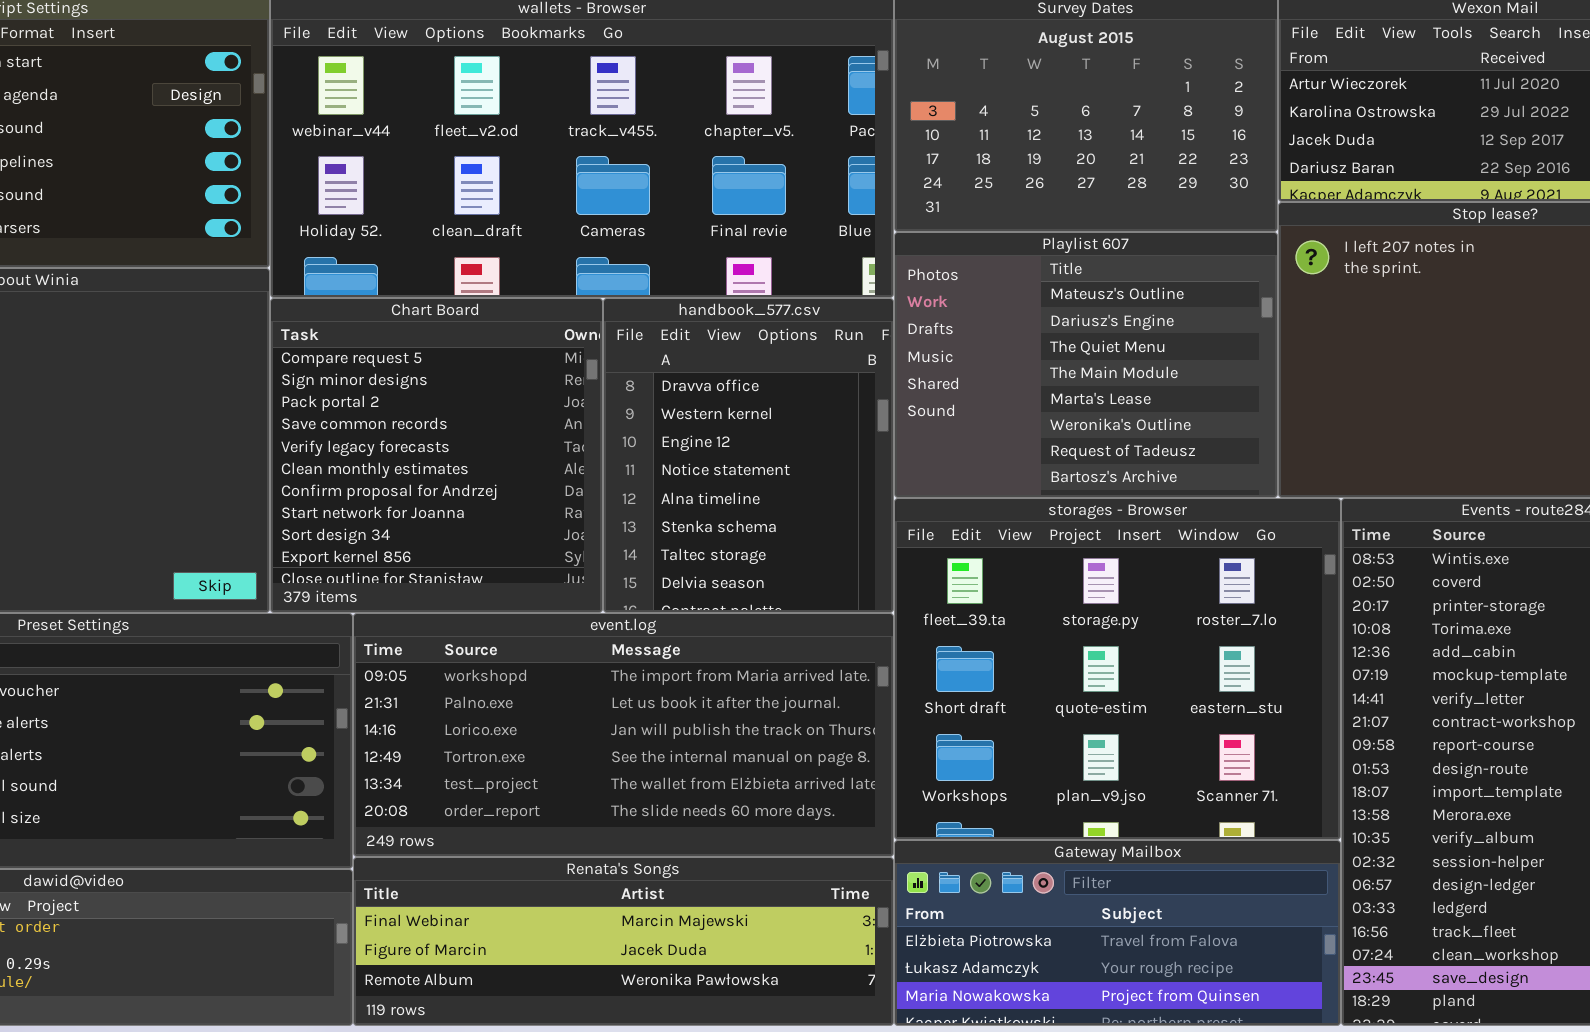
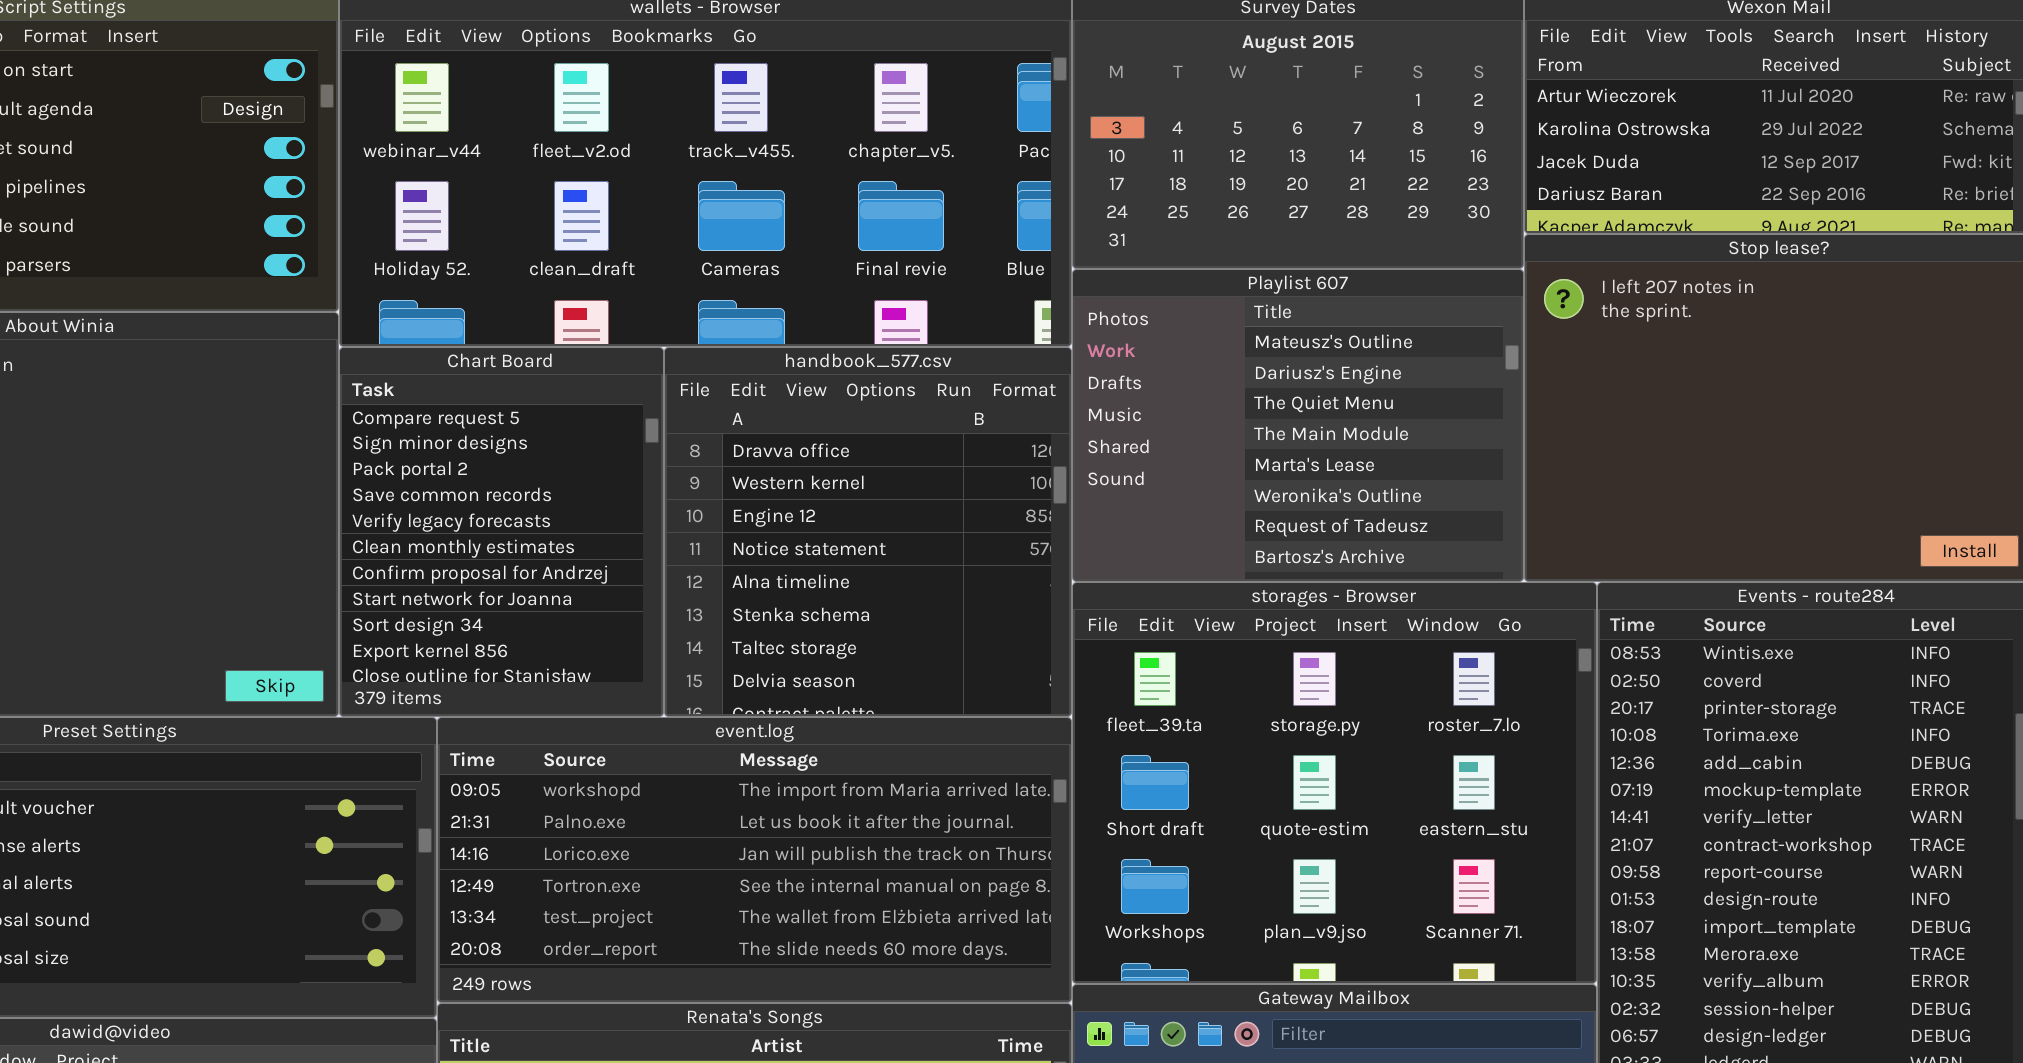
Chart Board: [270,298,603,613] -> [339,347,664,717], resized
handbook_577.csv: [603,298,894,613] -> [664,347,1072,717], resized

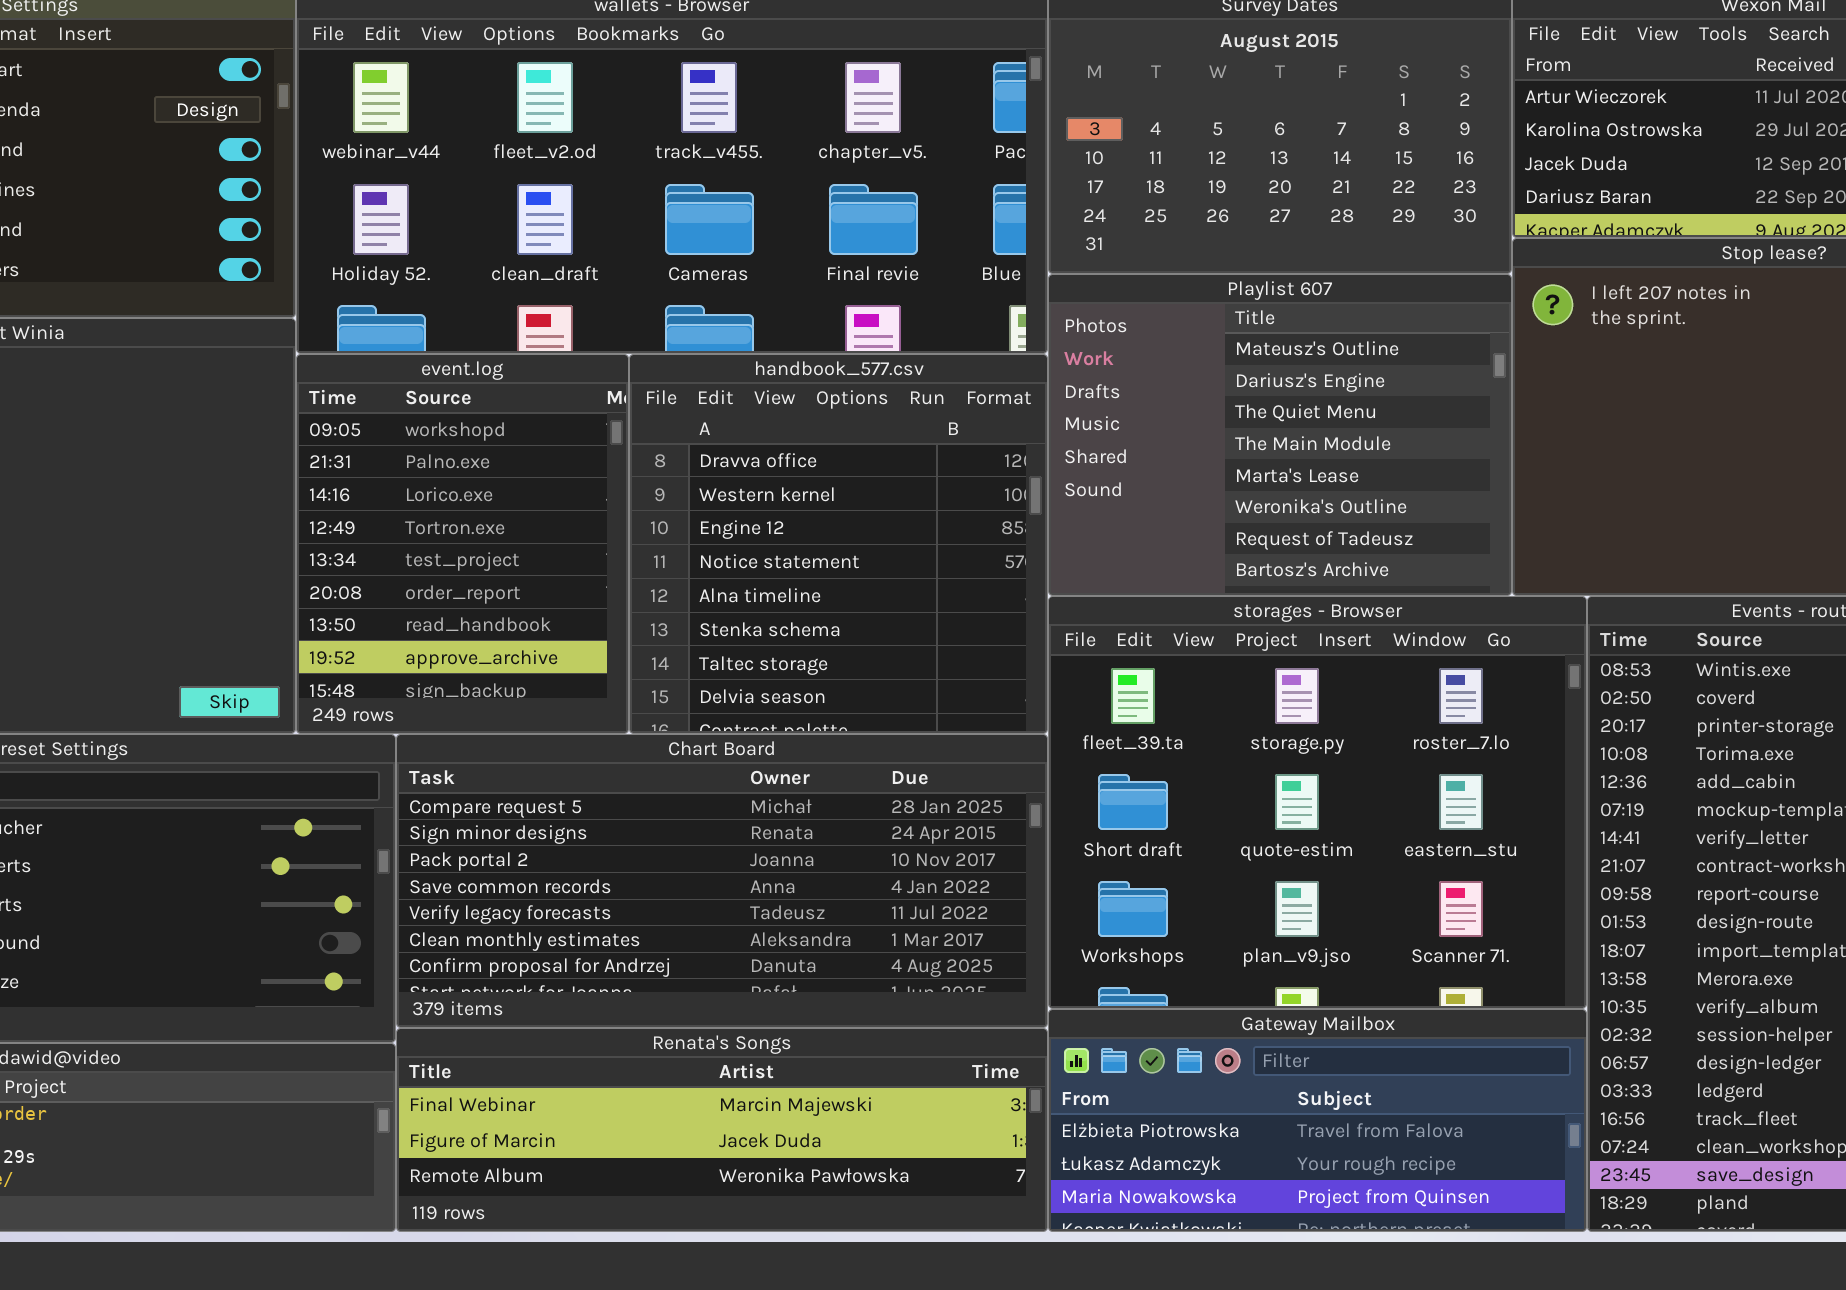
Chart Board: [339,347,664,717] -> [396,734,1048,1028], moved, resized
event.log: [437,717,1072,1003] -> [296,354,629,734], moved, resized

